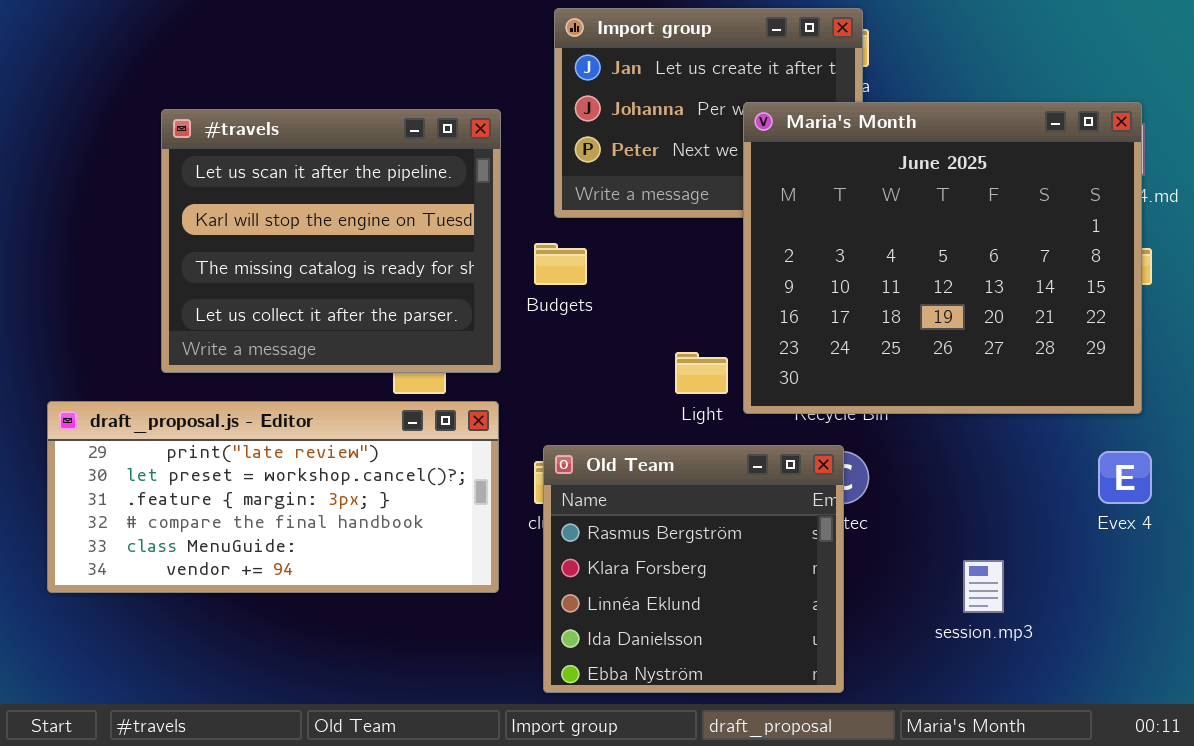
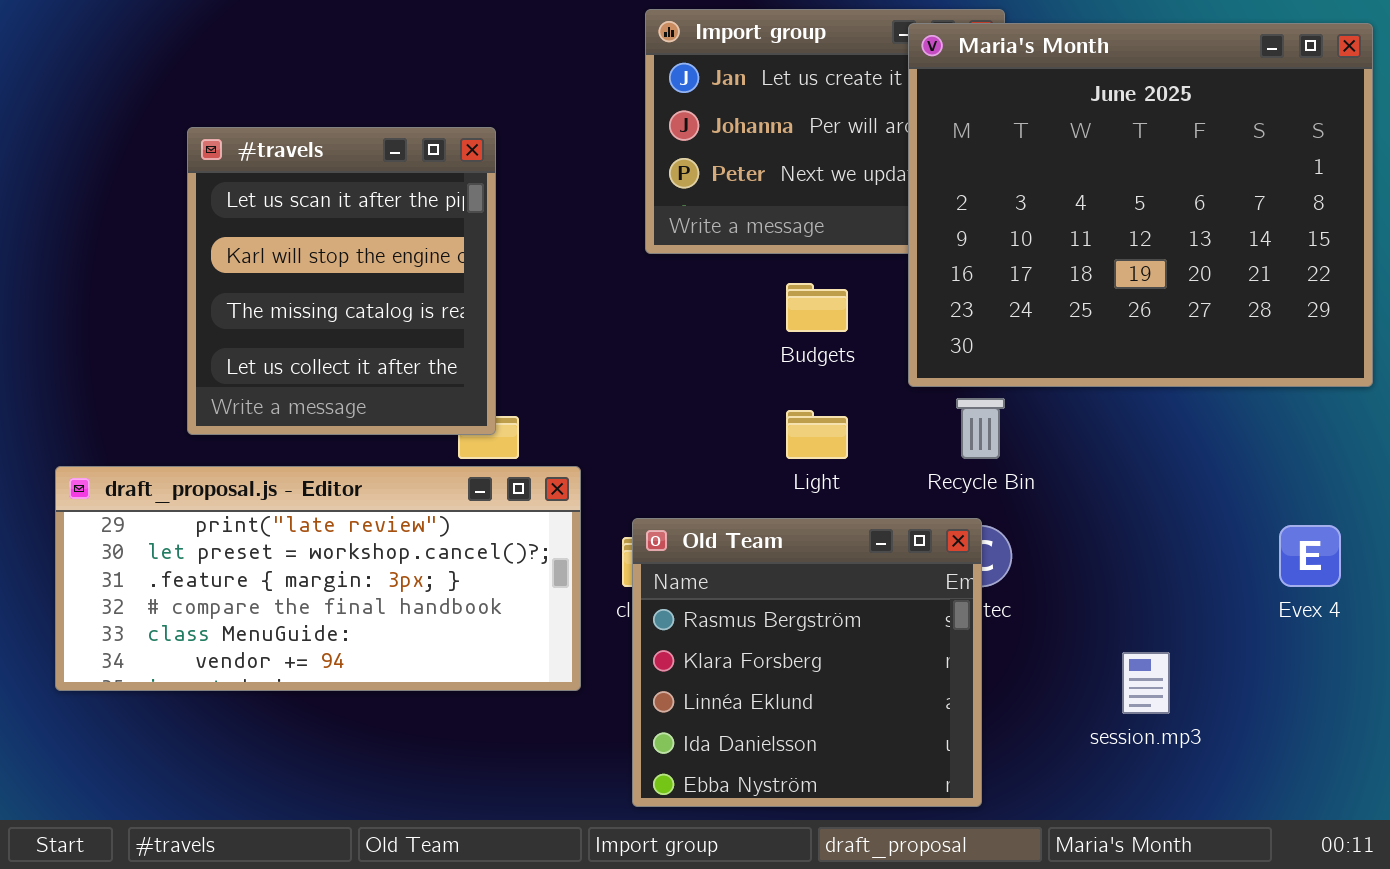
Maria's Month: [743,102,1142,414] -> [908,23,1373,387], moved
#travels: [161,109,501,373] -> [187,127,496,435], resized
Budgets: [534,243,587,285] -> [786,283,848,332], moved

